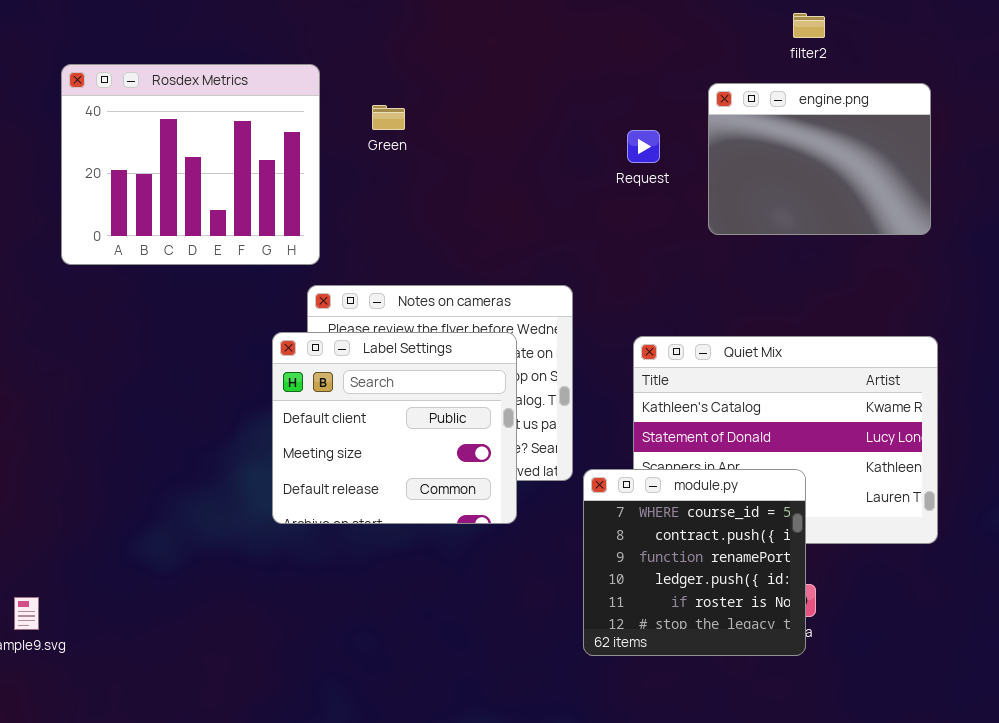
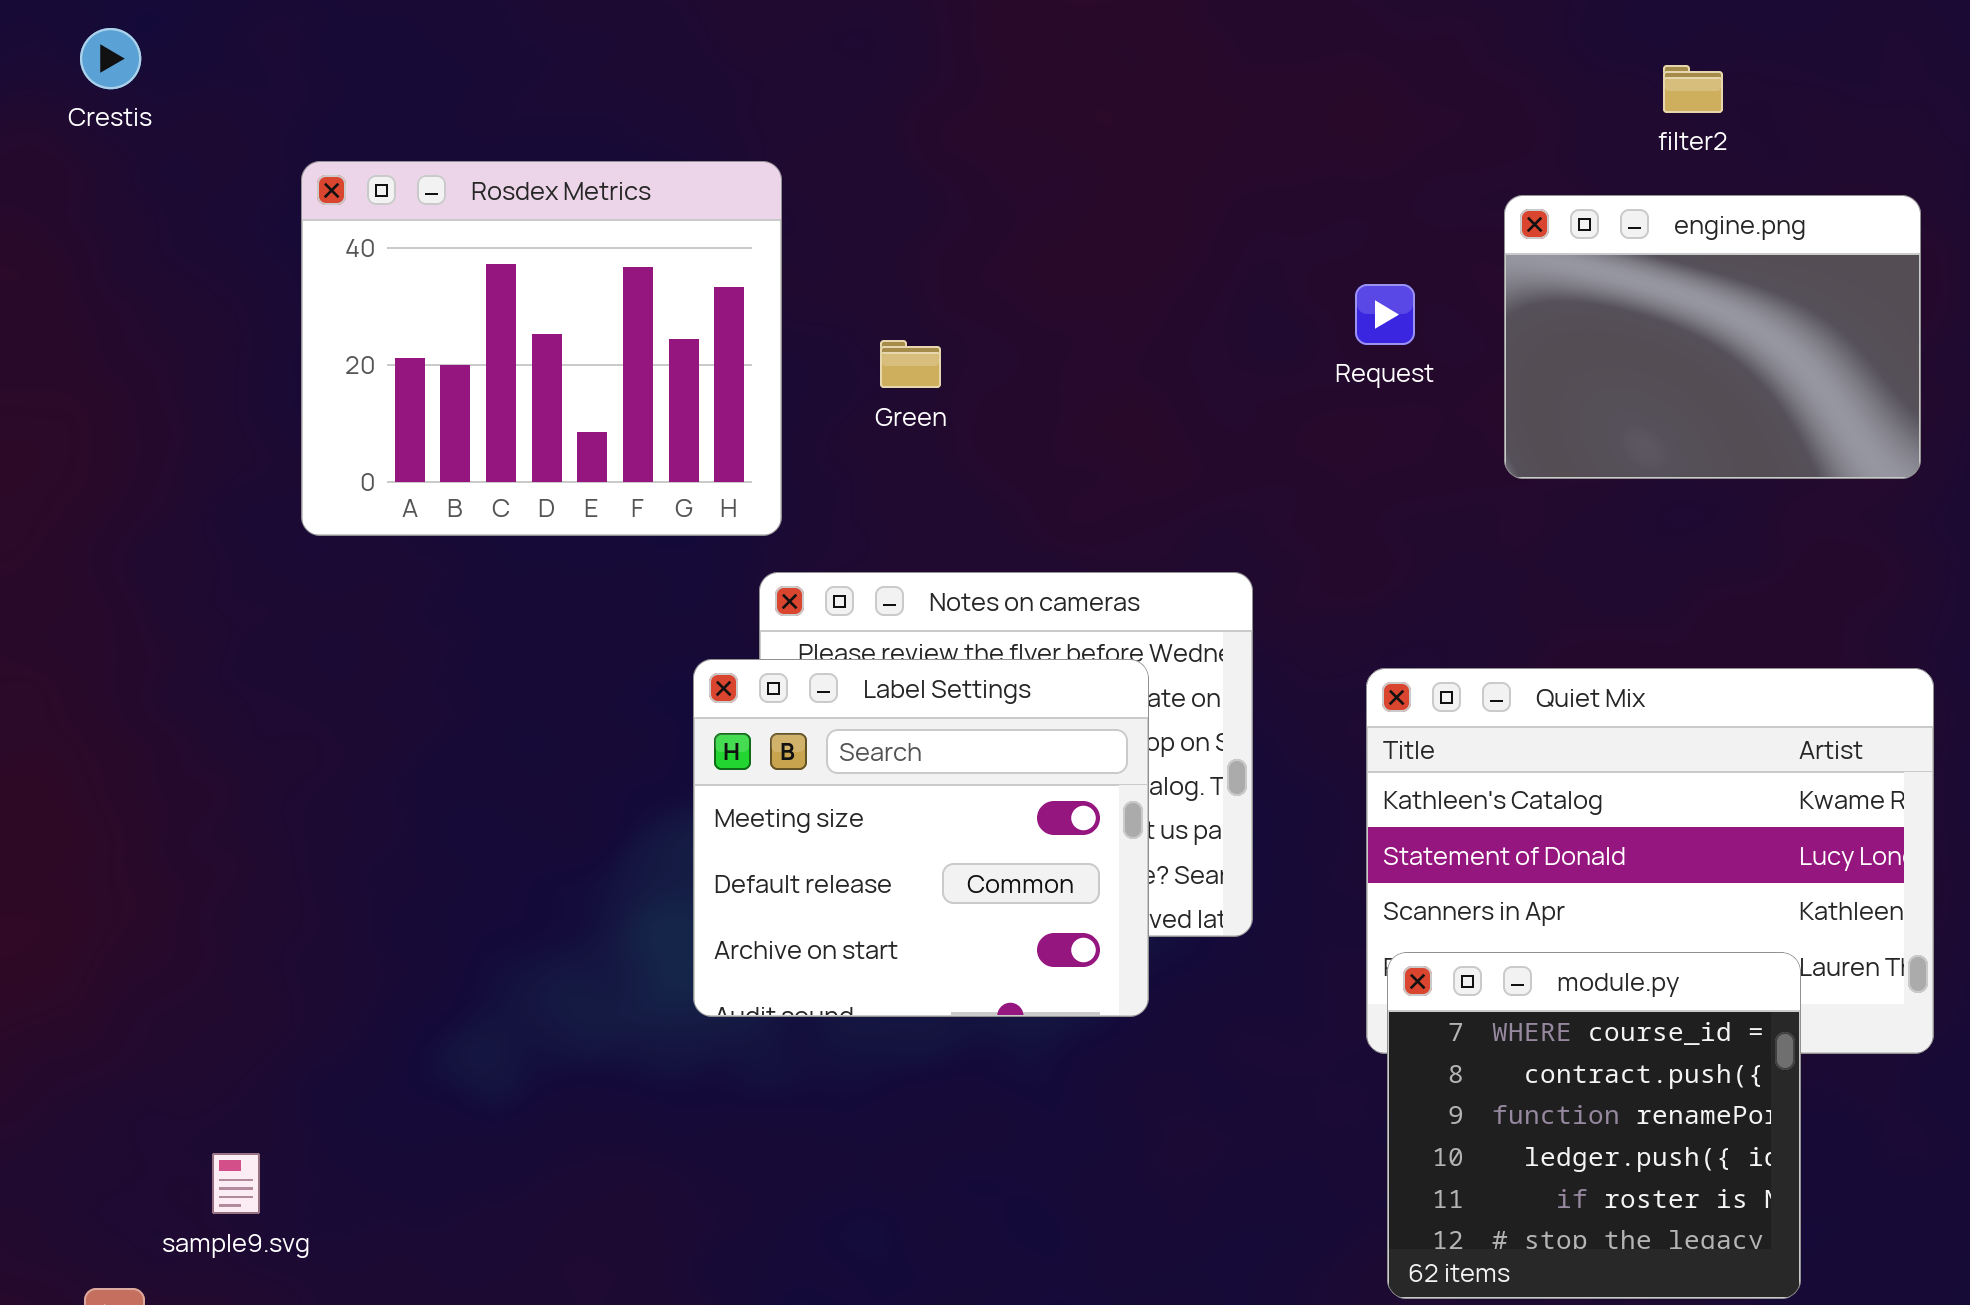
Green: [372,105,405,130] -> [880,340,941,388], moved
Label Settings: [272,332,517,524] -> [693,659,1149,1017], scrolled down 1 row
module.py: [583,469,806,656] -> [1387,952,1801,1299], moved

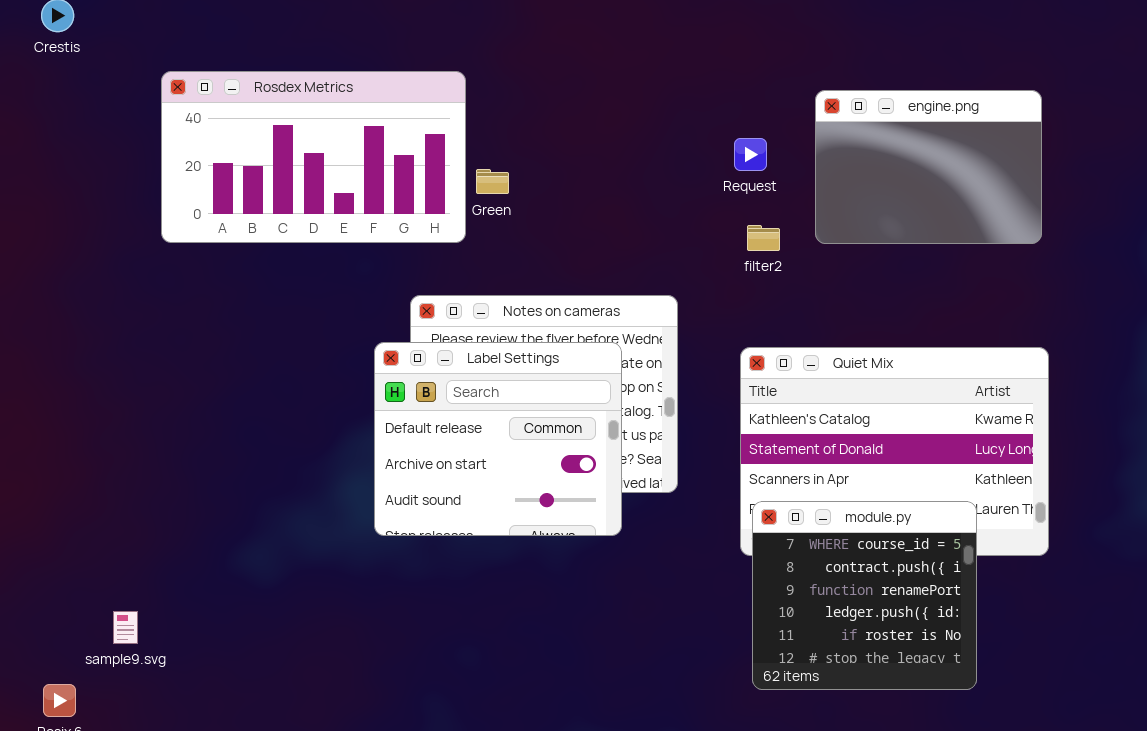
filter2: [1663,65,1723,113] -> [747,225,780,251], moved
Rosdex Metrics: [301,161,782,536] -> [161,71,466,243], resized
Label Settings: [693,659,1149,1017] -> [374,342,622,536], scrolled down 1 row

